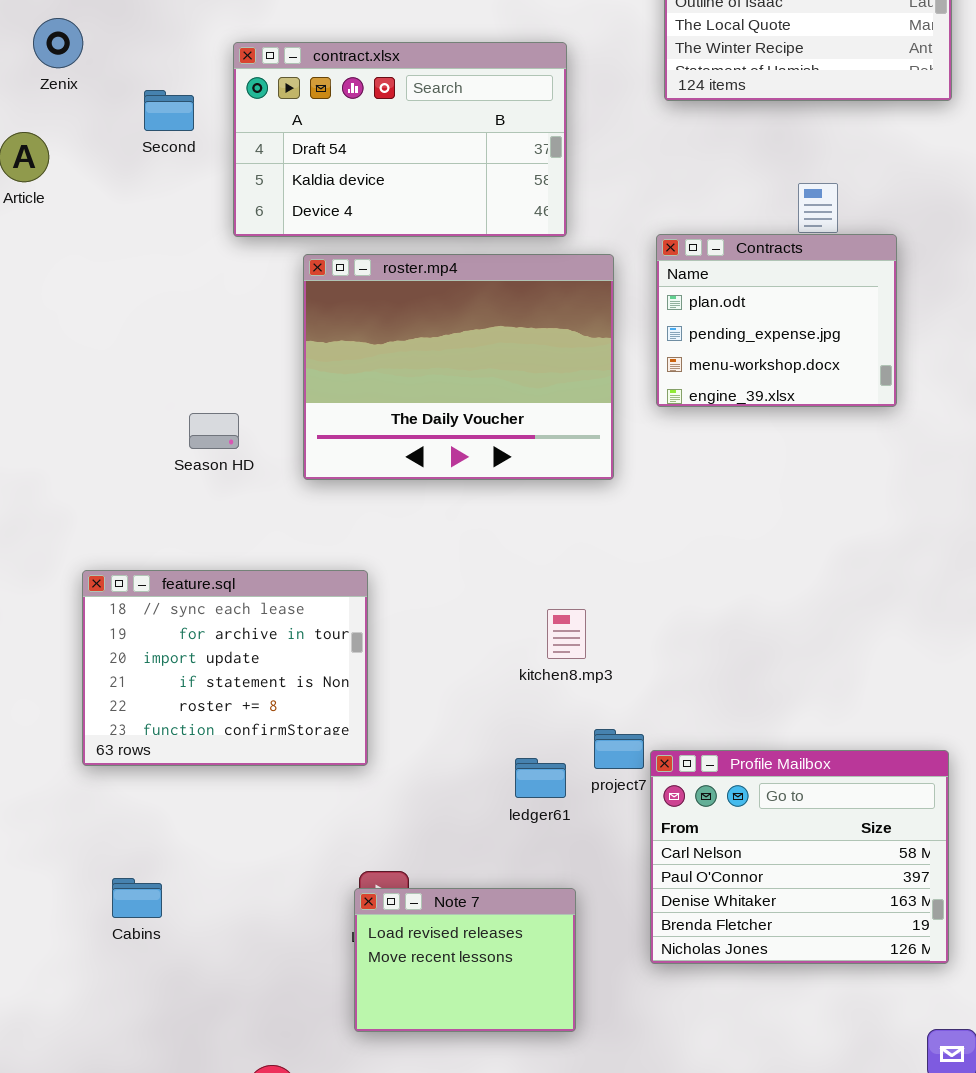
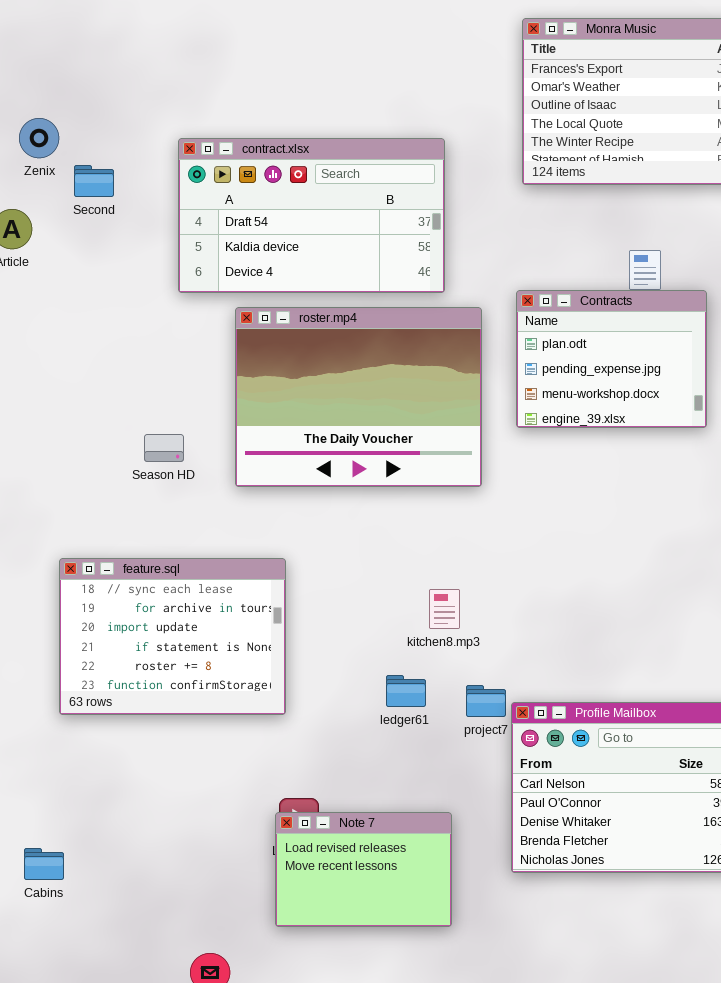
Second: [144,90,194,131] -> [74,165,114,197], moved
ledger61: [515,758,566,798] -> [386,675,426,707], moved
Cabins: [112,878,162,918] -> [24,848,64,880], moved

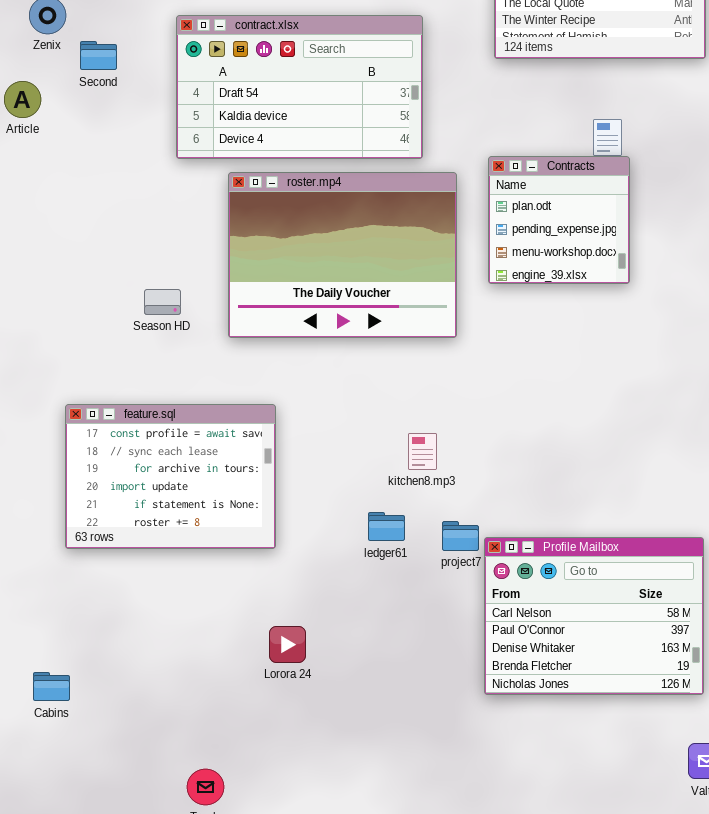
Contracts: [516,290,707,428] -> [488,156,630,284], resized
feature.sql: [59,558,286,715] -> [65,404,276,549], scrolled up 1 row
Note 7: [275,812,452,927] -> none, closed

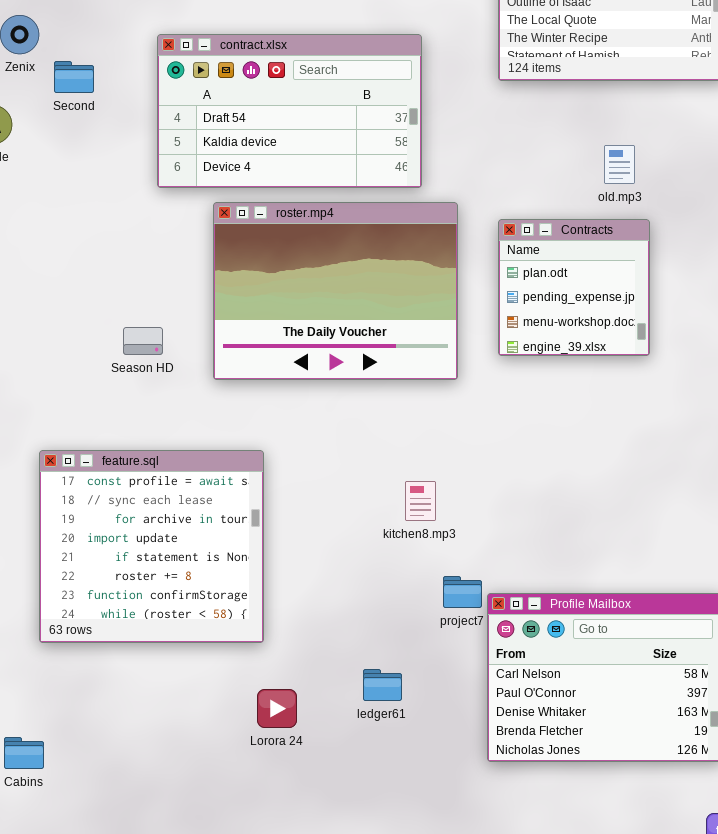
Contracts: [488,156,630,284] -> [498,219,650,356], moved
feature.sql: [65,404,276,549] -> [39,450,264,643], resized
ledger61: [368,512,405,541] -> [363,669,402,701], moved

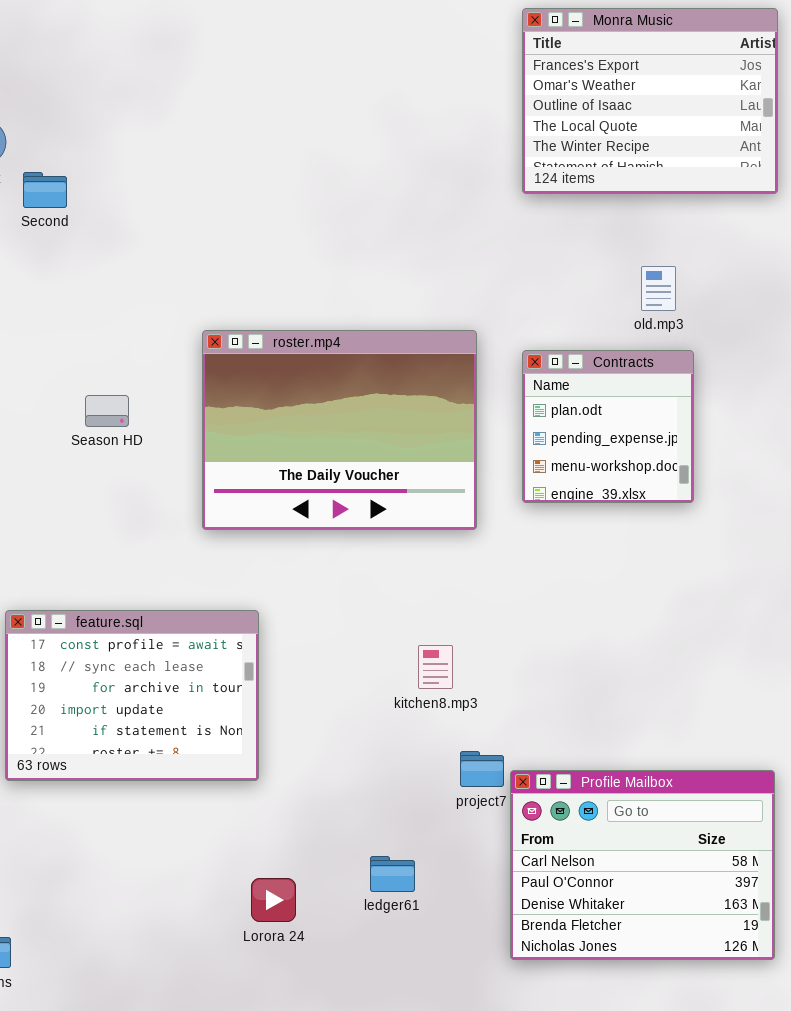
contract.xlsx: [157,34,422,188] -> none, closed
Season HD: [123,327,163,355] -> [85,395,129,427], moved
feature.sql: [39,450,264,643] -> [5,610,259,781], resized

